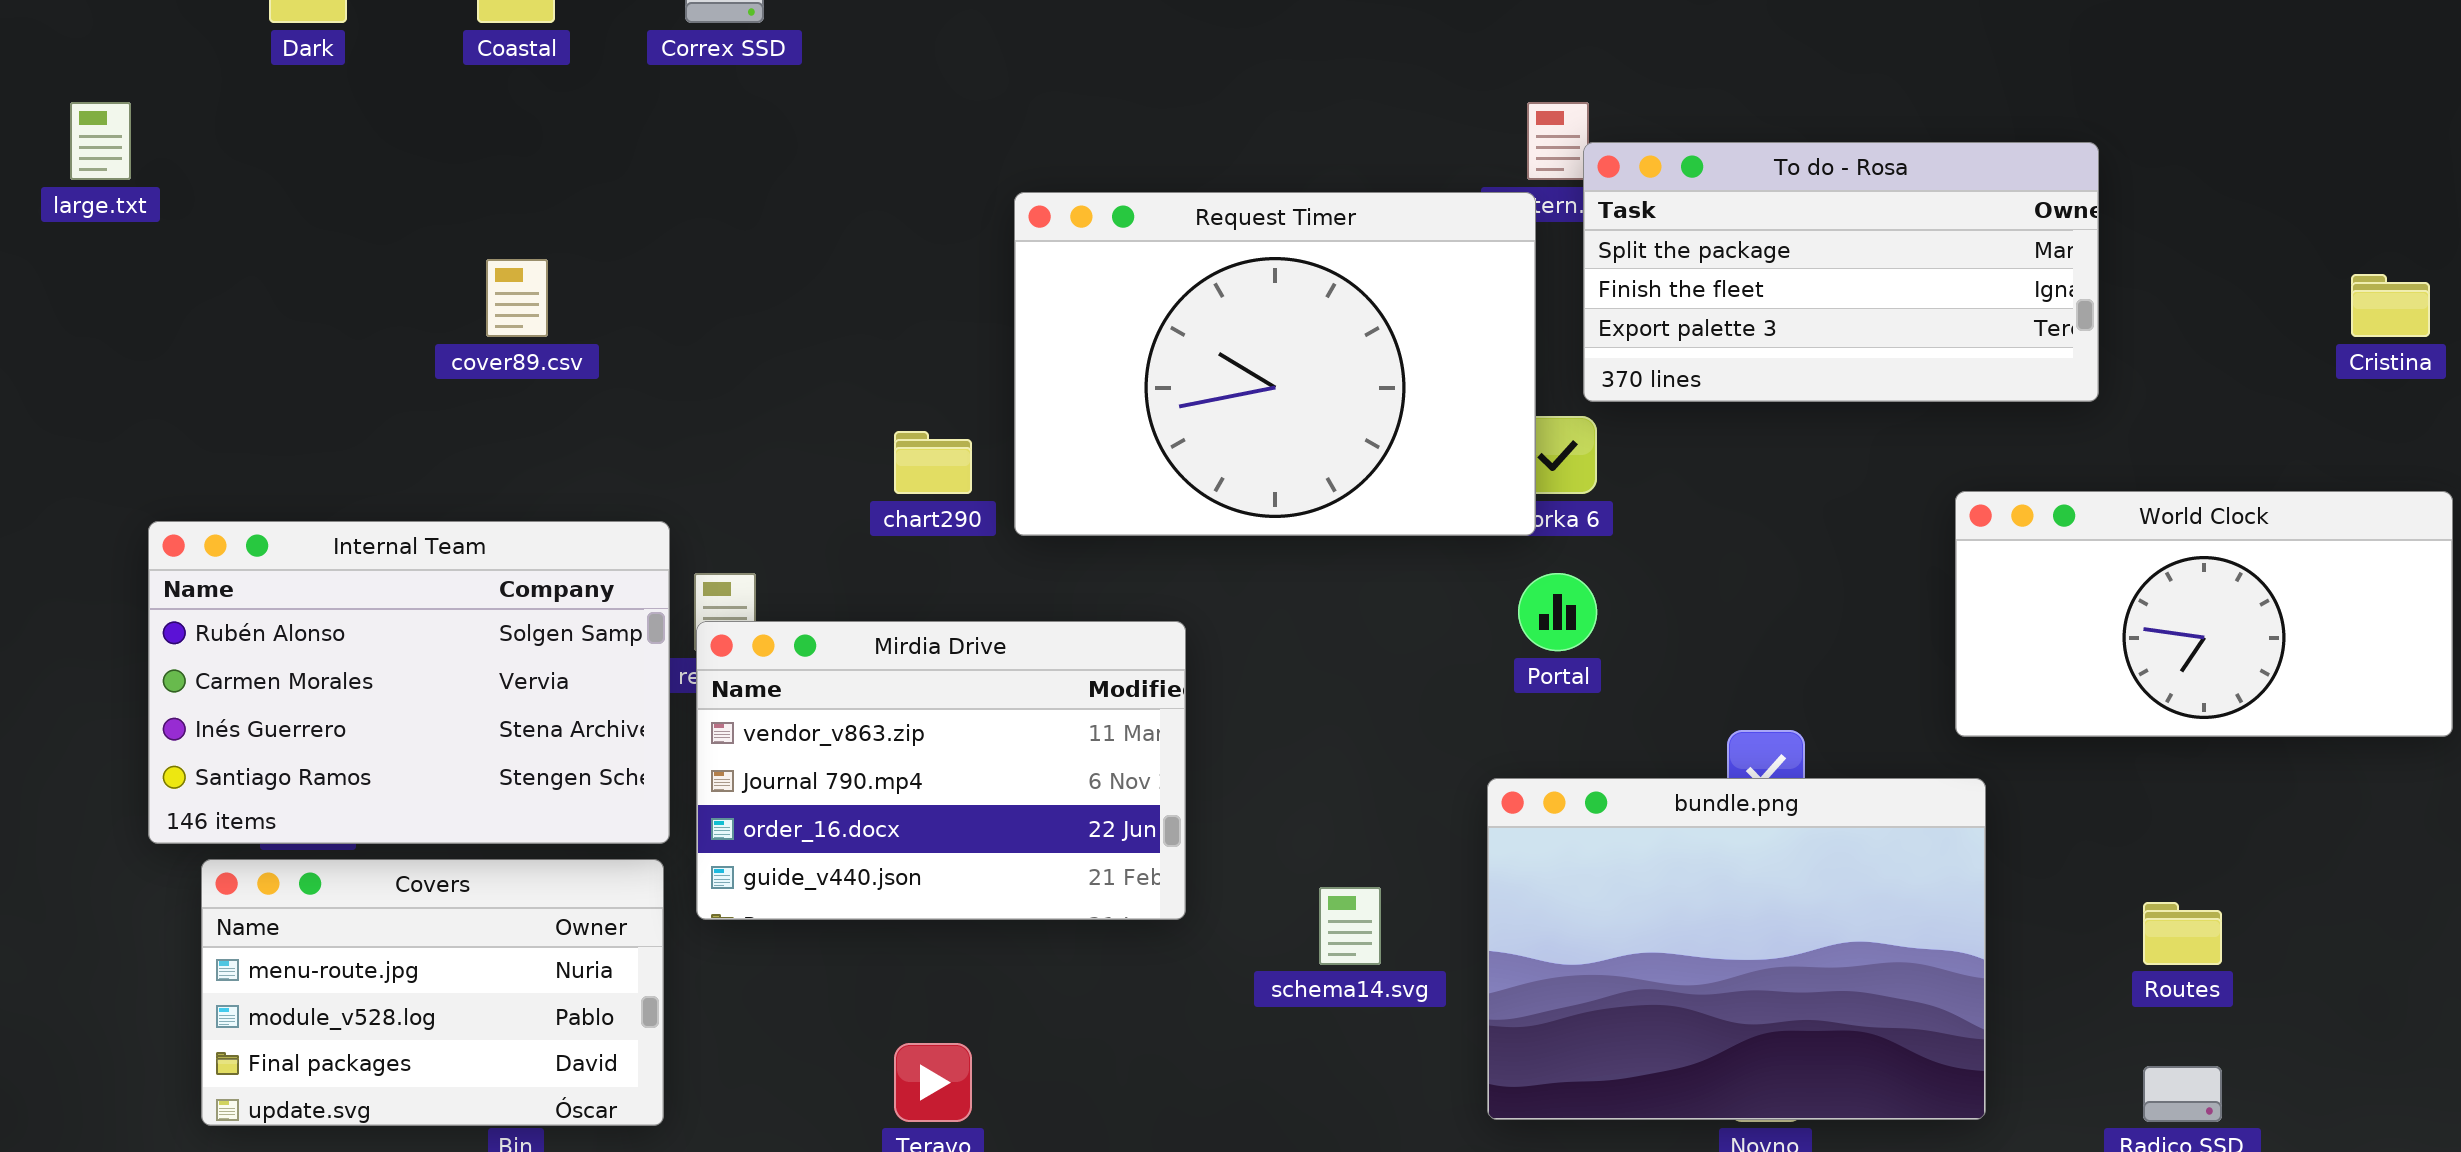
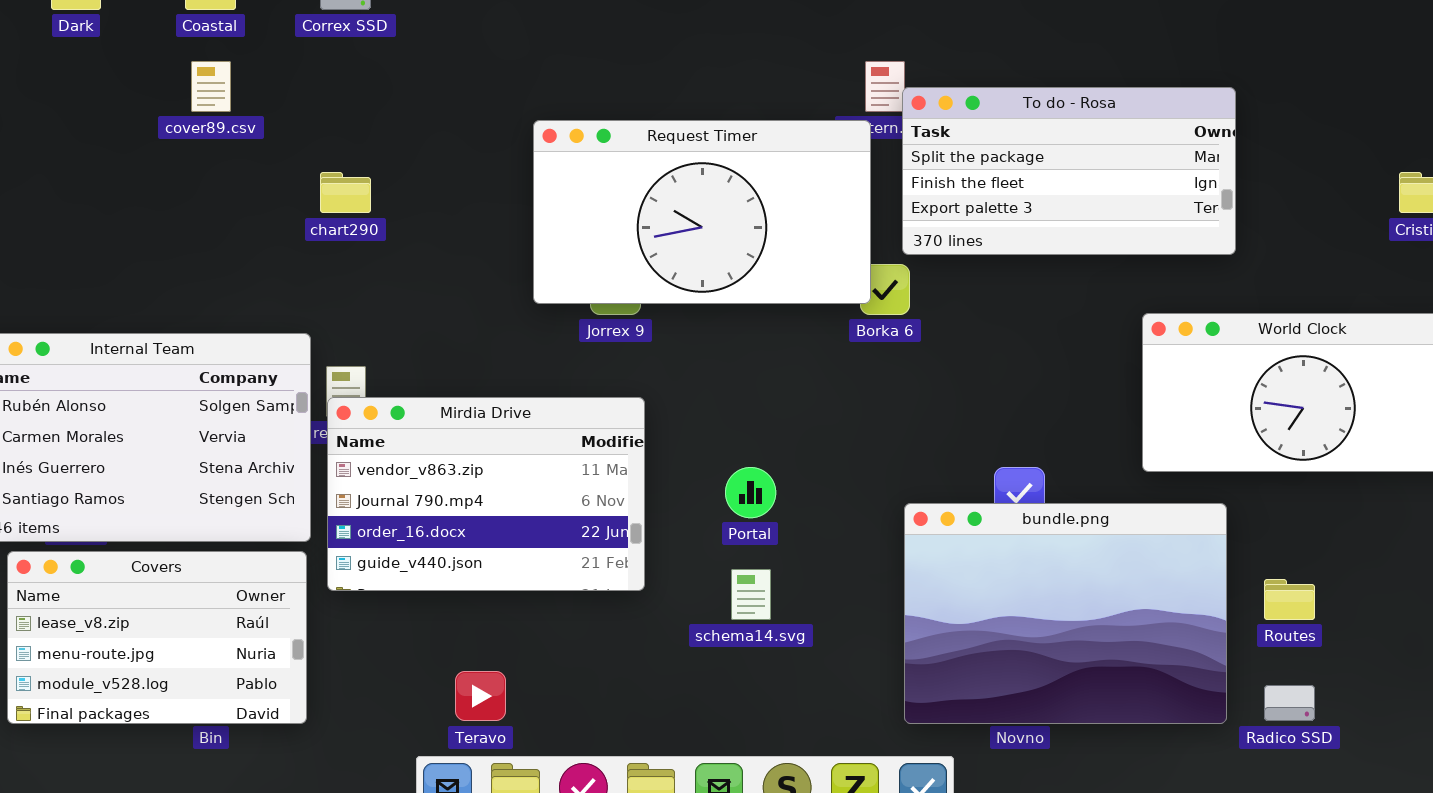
Request Timer: [1014,192,1536,536] -> [533,120,871,304], resized
cover89.csv: [486,259,548,337] -> [191,61,231,112], moved
chart290: [894,431,972,494] -> [320,172,371,213], moved
Portal: [1518,573,1597,651] -> [725,467,776,518], moved
bundle.png: [1487,778,1986,1120] -> [904,503,1227,724], moved
Covers: [201,859,664,1126] -> [7,551,307,724], scrolled up 1 row

